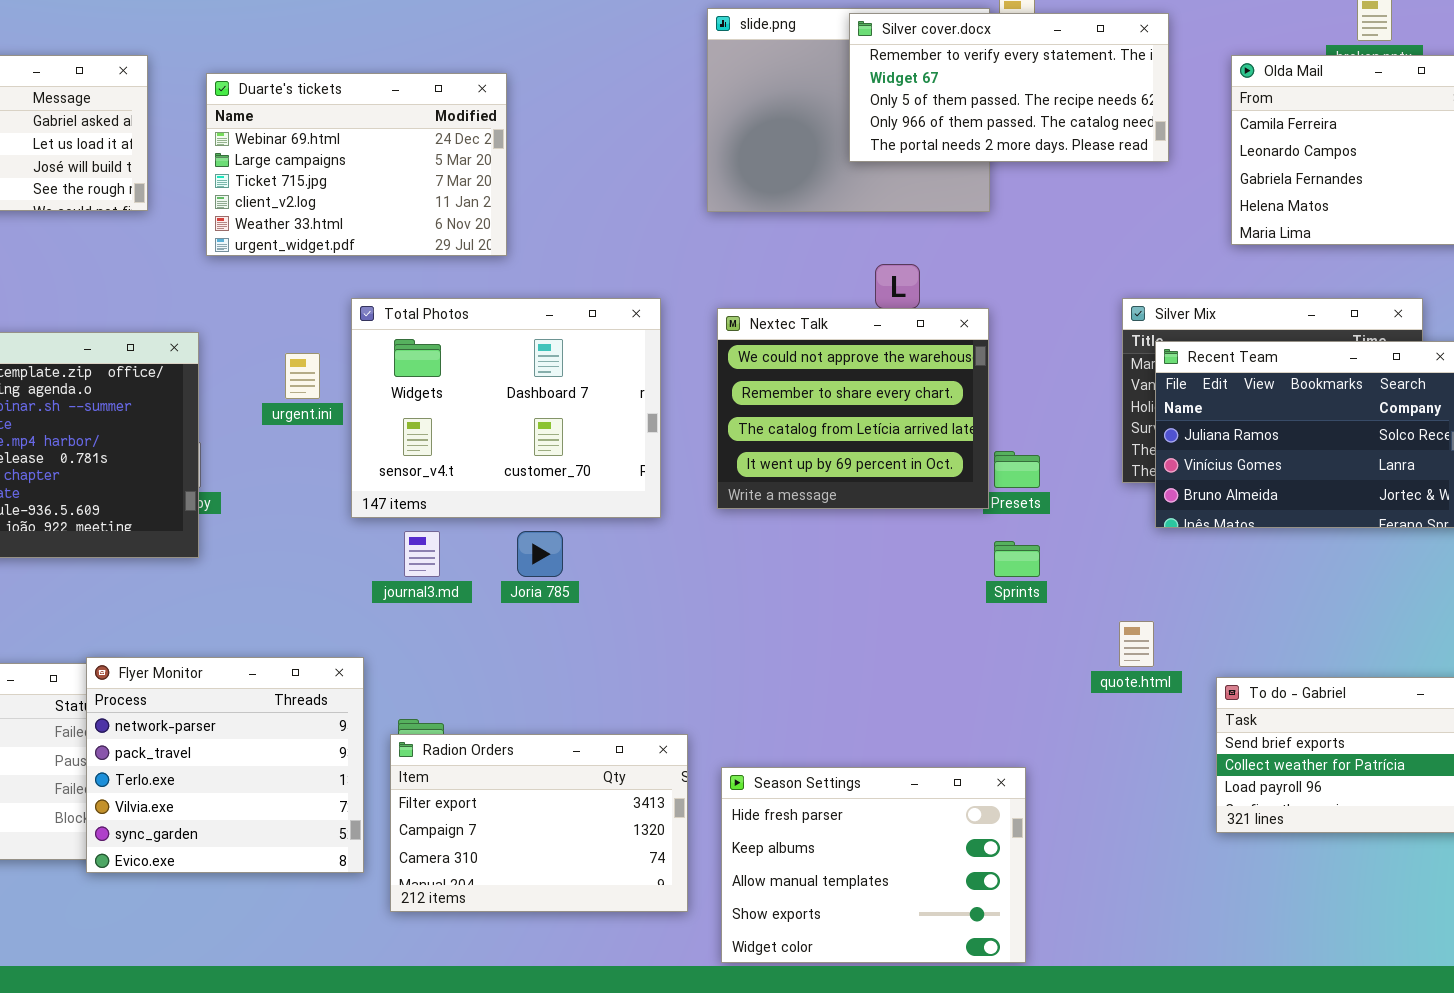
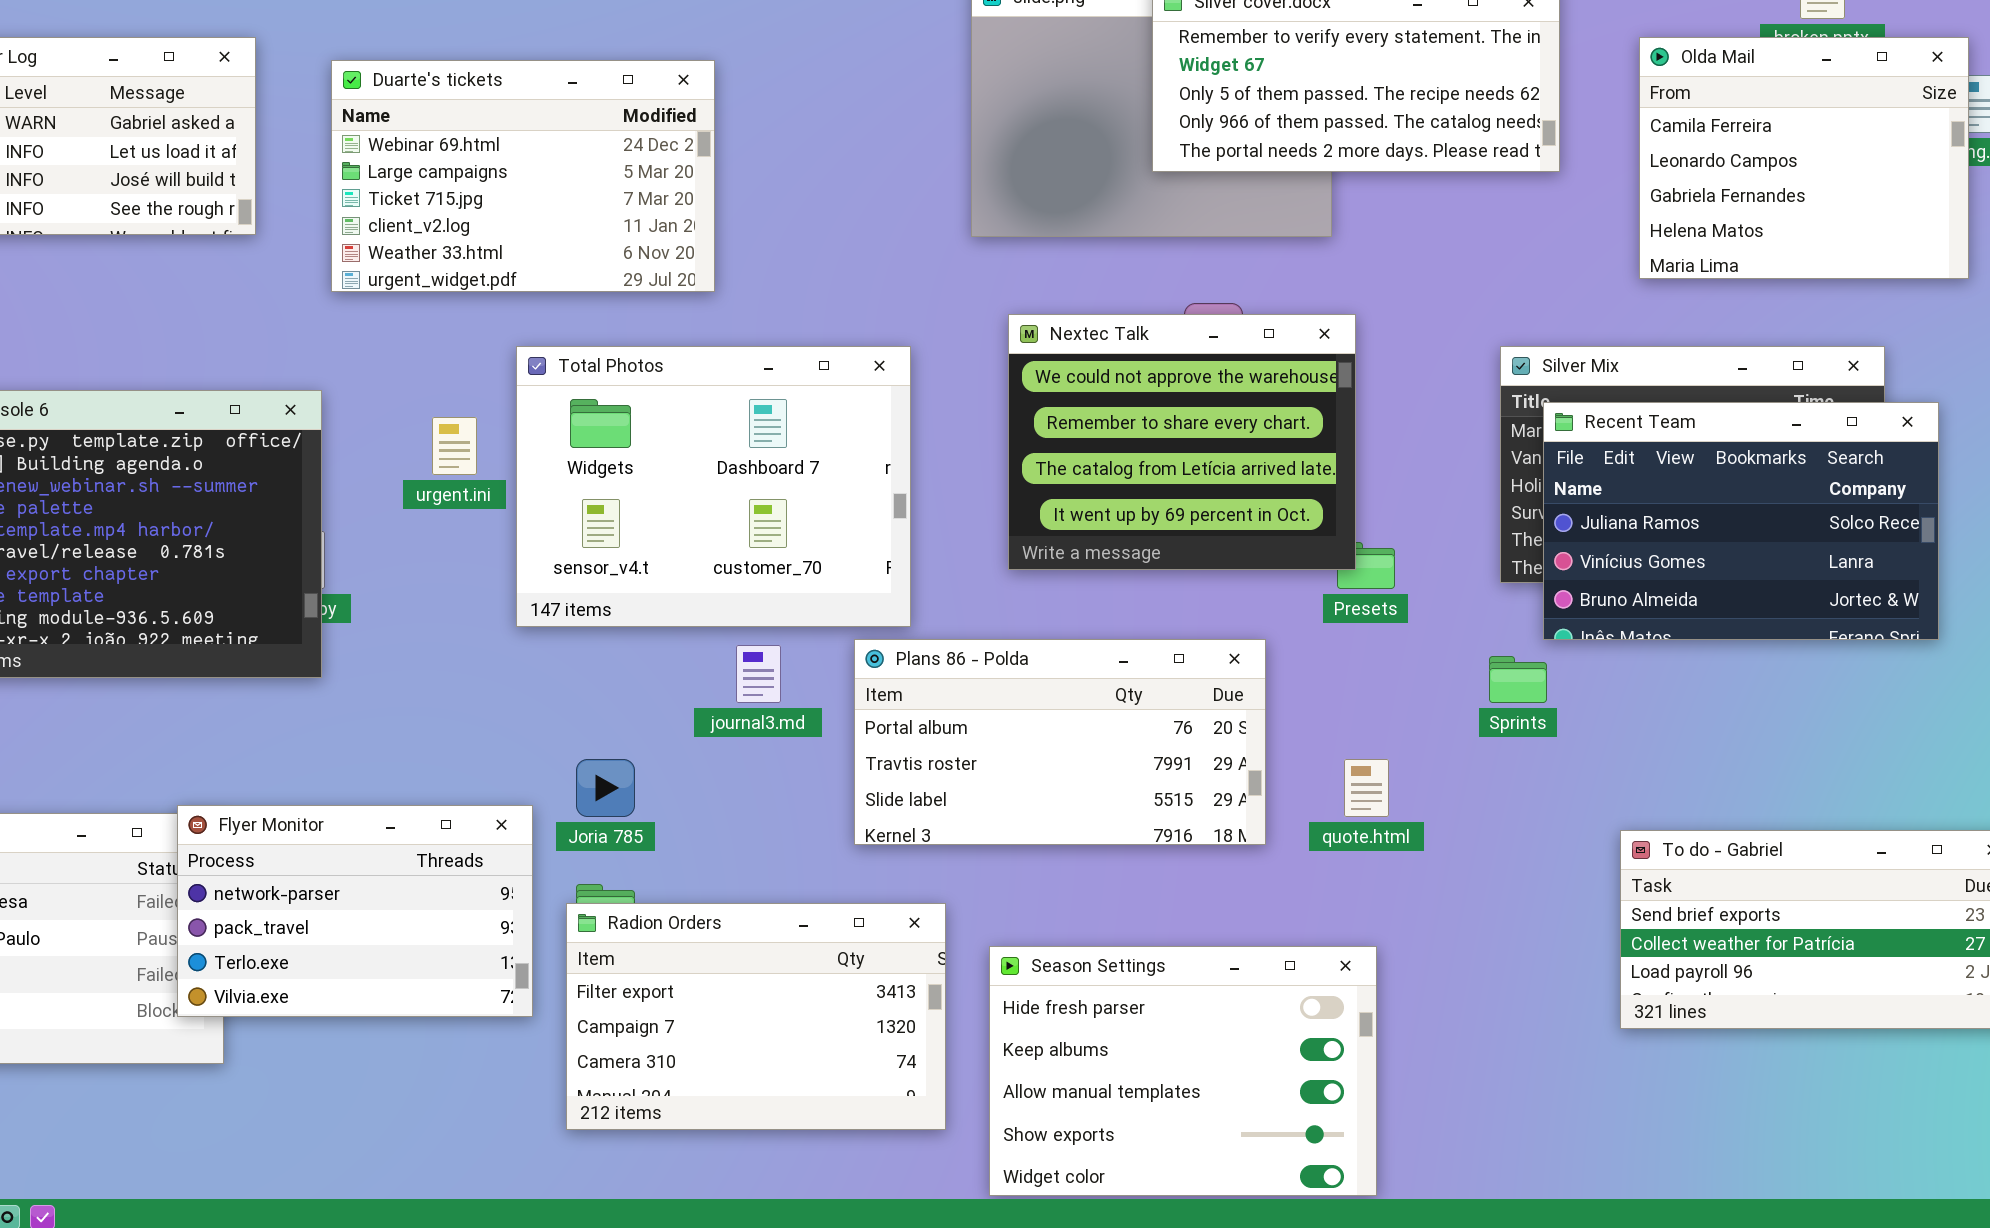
Nextec Talk: [717,308,989,509] -> [1008,314,1356,570], moved
Plans 86 - Polda: none -> [854,639,1266,845], opened
journal3.md: [404,531,440,577] -> [736,645,781,703], moved
Joria 785: [517,531,563,577] -> [576,759,635,817], moved
Sprints: [994,541,1040,577] -> [1489,656,1547,703], moved
quote.html: [1119,621,1154,667] -> [1344,759,1389,817], moved
Flyer Monitor: [86,657,364,873] -> [177,805,533,1017], resized

